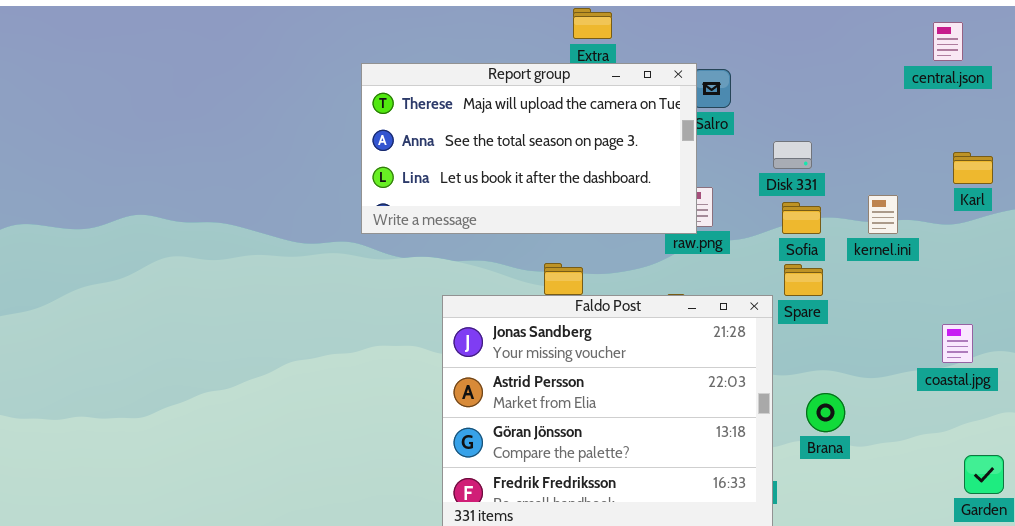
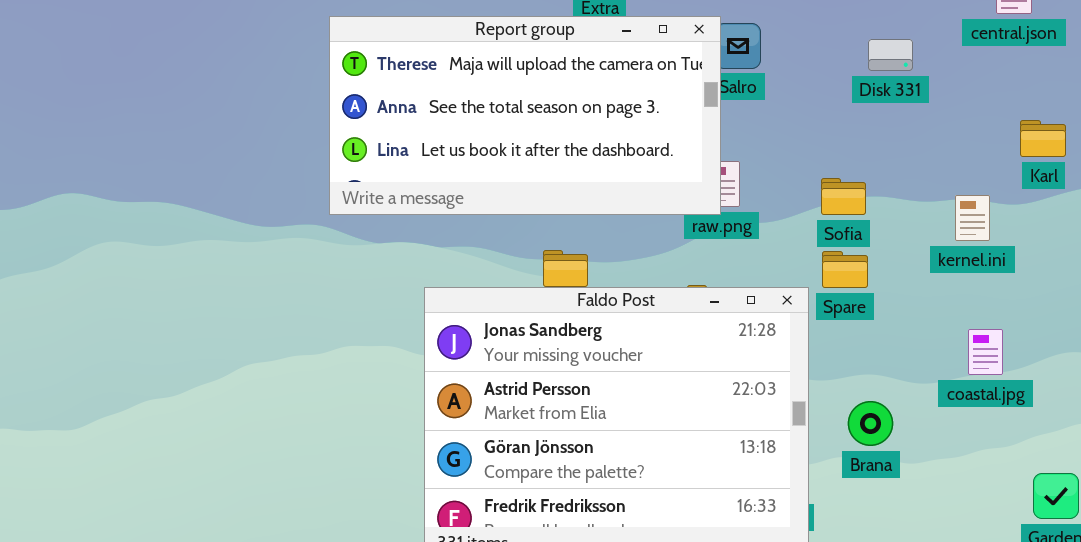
Disk 331: [773,141,812,169] -> [868,39,913,71], moved
kernel.ini: [868,195,898,234] -> [955,195,990,241], moved
coastal.jpg: [942,324,973,363] -> [968,329,1003,375], moved

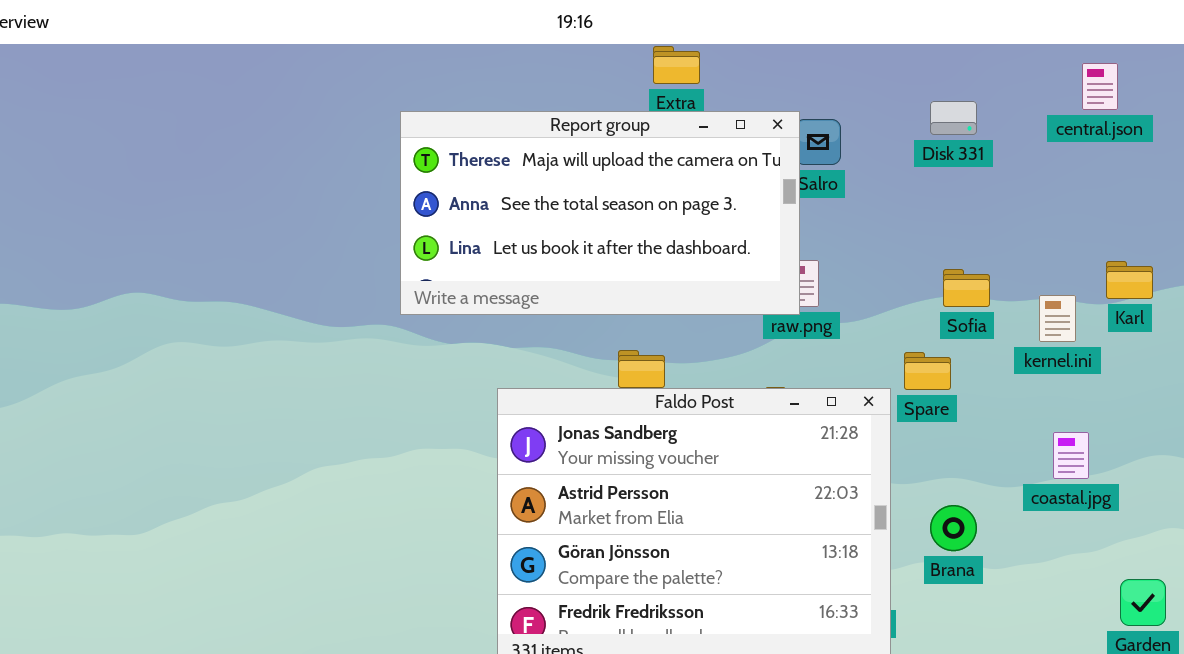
Disk 331: [868,39,913,71] -> [930,101,977,135], moved
Karl: [1020,120,1066,157] -> [1106,261,1153,299], moved
Sofia: [821,178,866,215] -> [943,269,990,307], moved

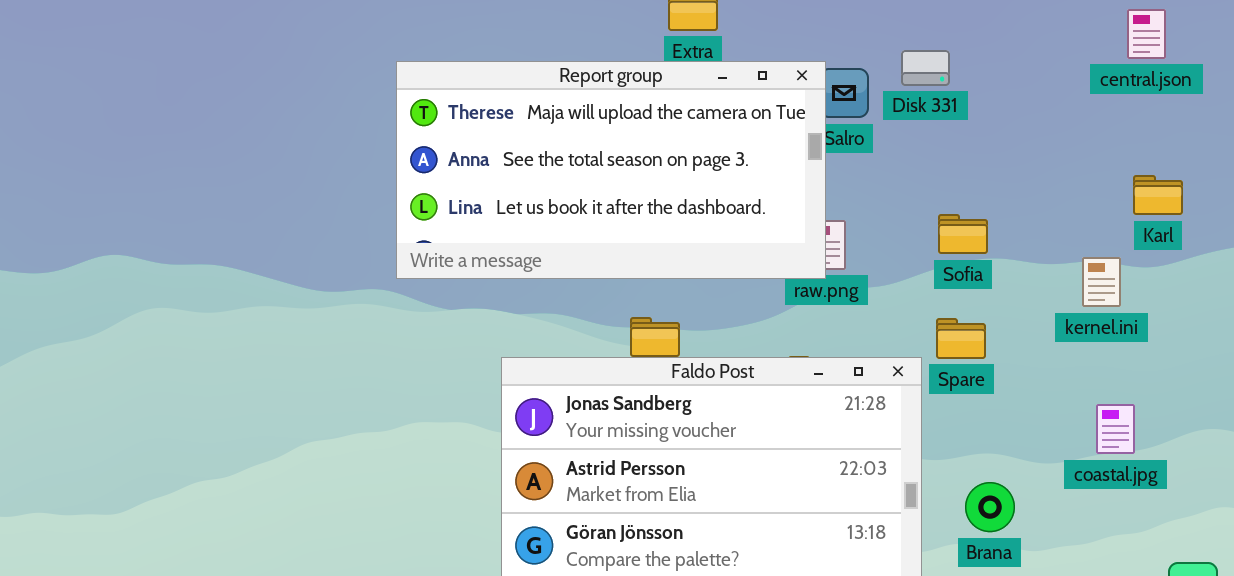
Disk 331: [930,101,977,135] -> [901,50,950,86], moved
Karl: [1106,261,1153,299] -> [1133,175,1183,215], moved
Sofia: [943,269,990,307] -> [938,214,988,254], moved

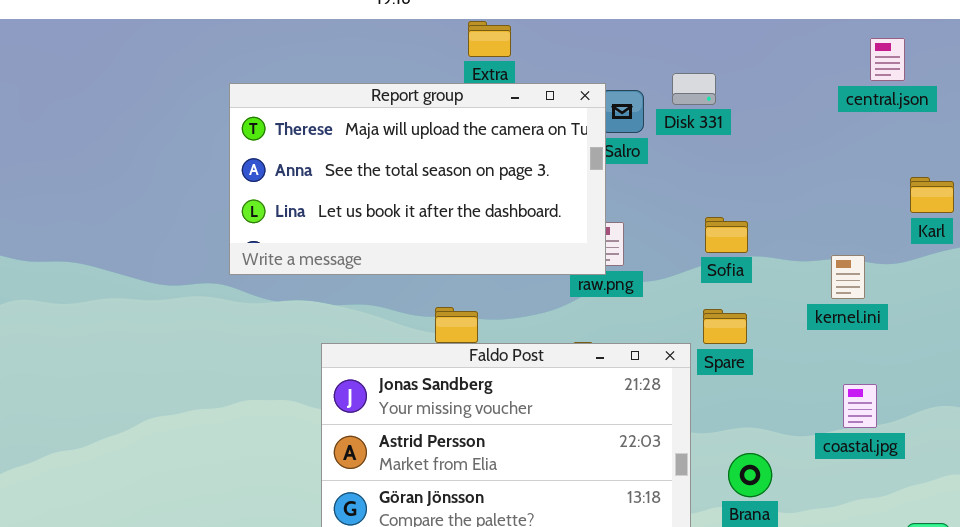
Karl: [1133,175,1183,215] -> [910,177,954,213], moved

